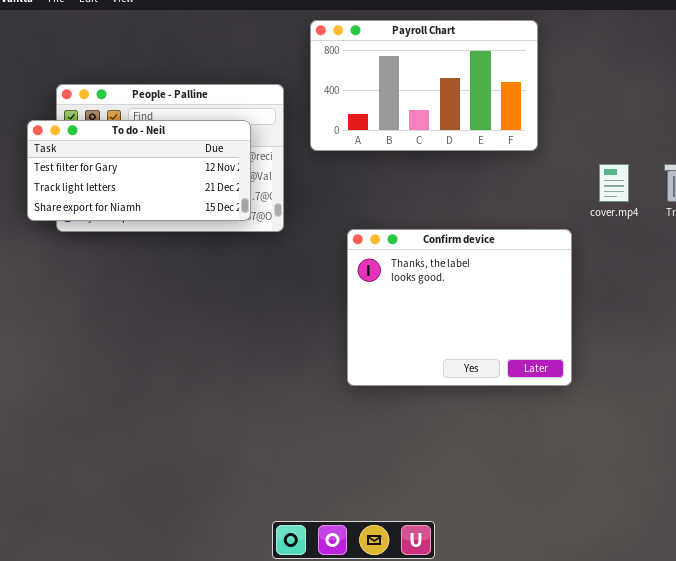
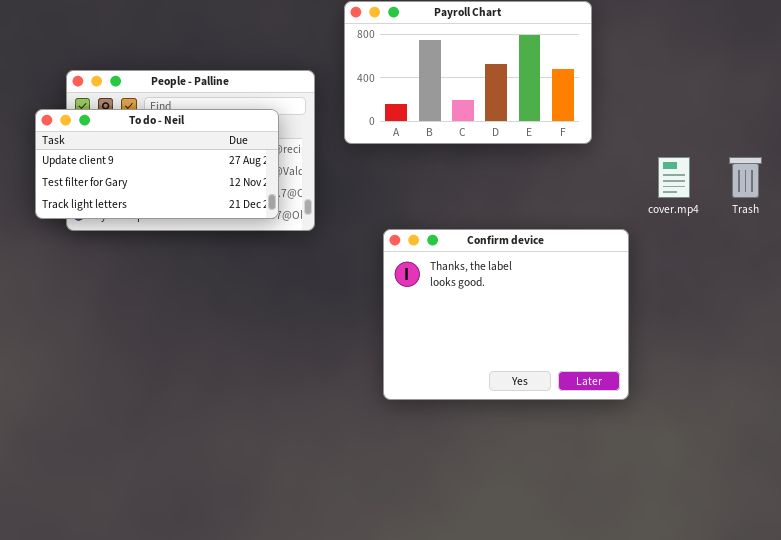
To do - Neil: [27,120,251,221] -> [35,109,279,219], scrolled up 1 row

